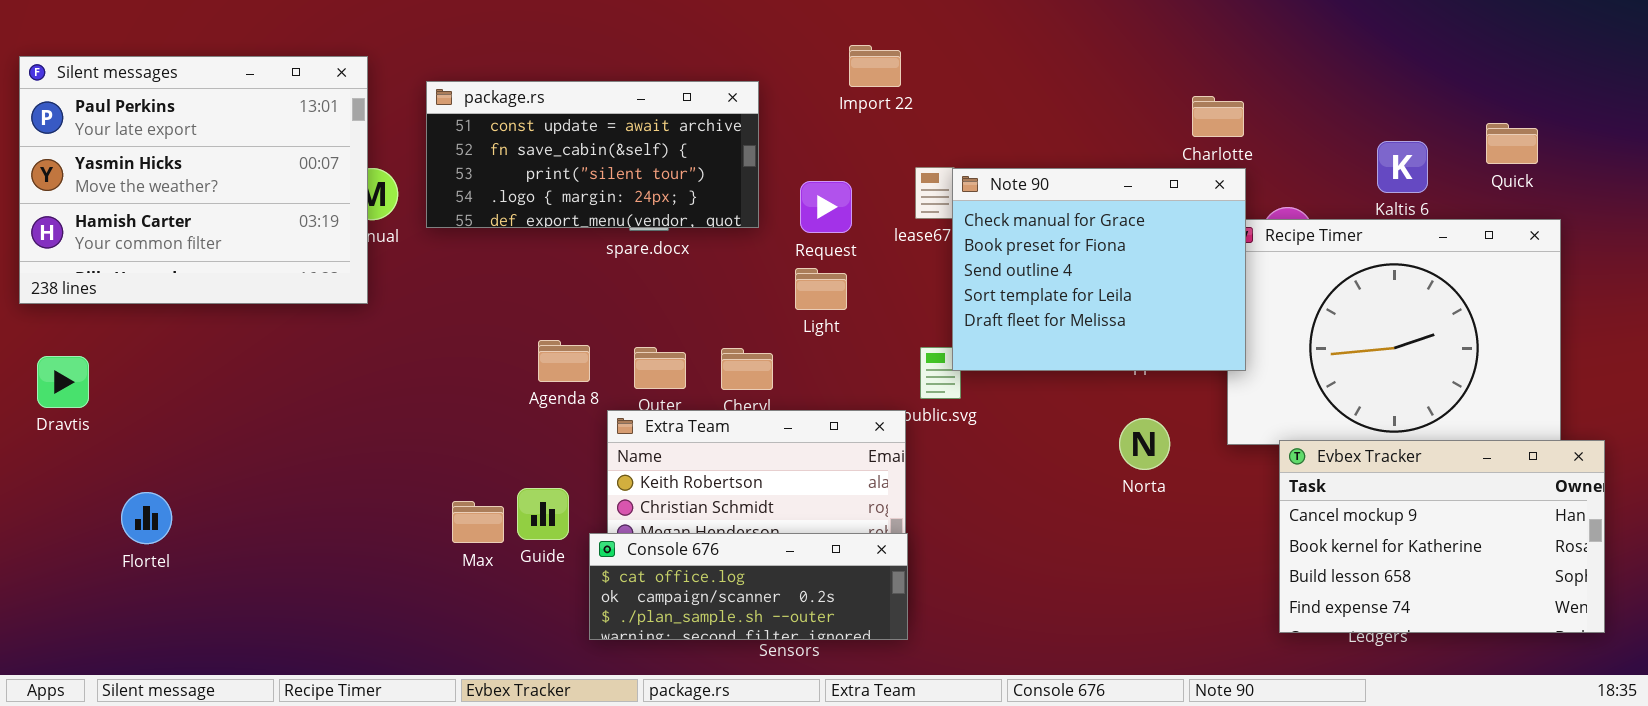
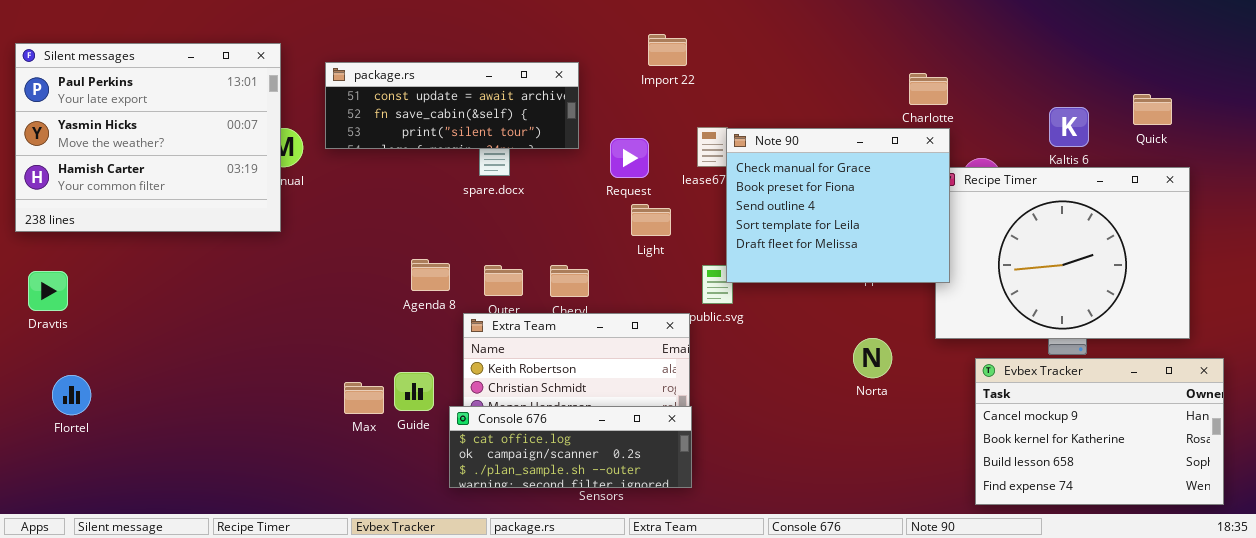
package.rs: [426,81,759,228] -> [325,62,579,149], resized
Light: [795,268,847,310] -> [631,204,671,236], moved
Norta: [1119,418,1170,470] -> [853,338,892,378], moved
Evbex Tracker: [1279,440,1605,633] -> [975,358,1224,505], moved
Flortel: [121,492,172,544] -> [52,375,91,415], moved

